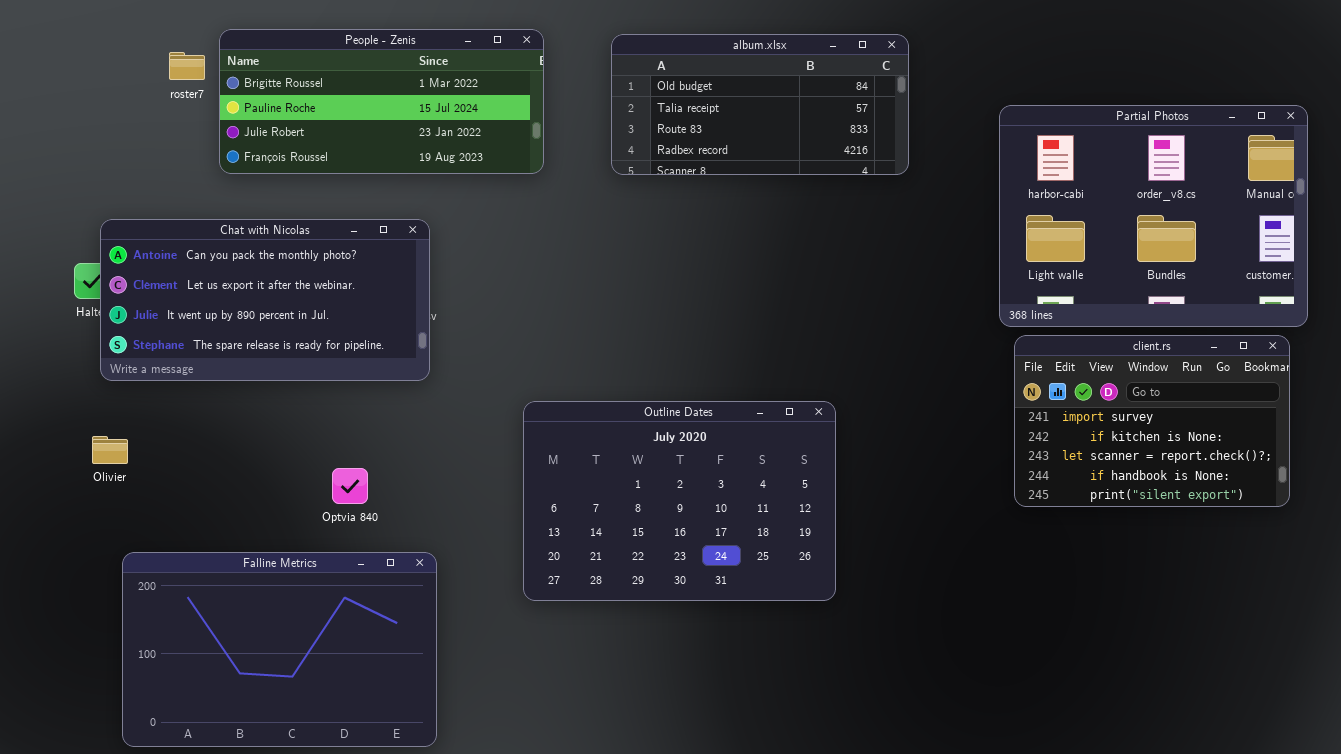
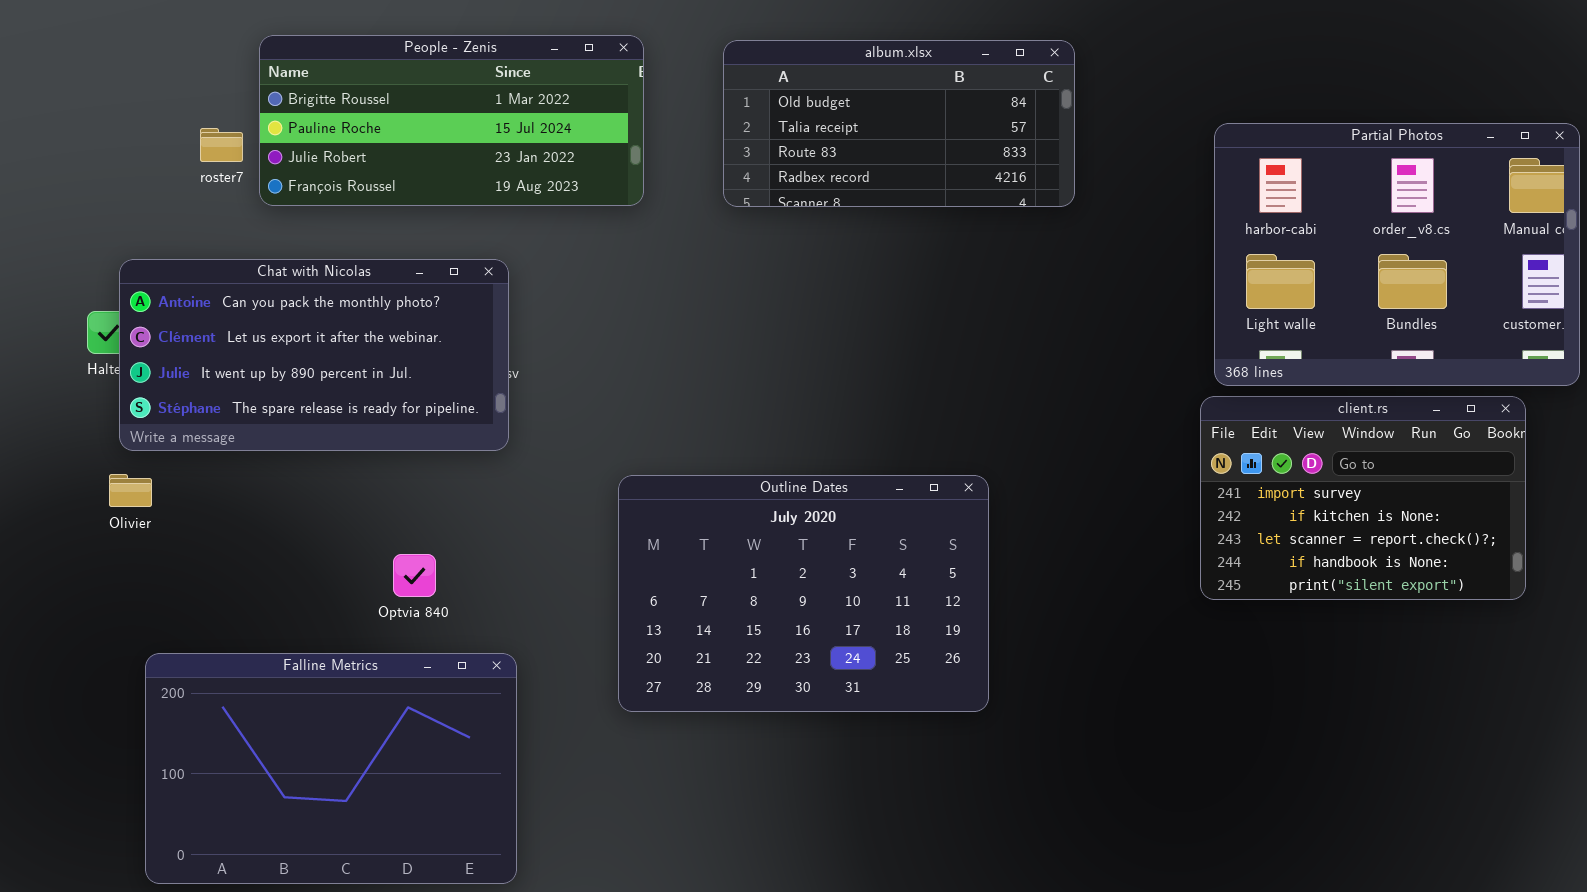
roster7: [169,52,205,80] -> [200,128,243,162], moved
Partial Photos: [999,105,1308,327] -> [1214,123,1580,386], moved
Olivier: [92,436,128,464] -> [109,474,152,507], moved

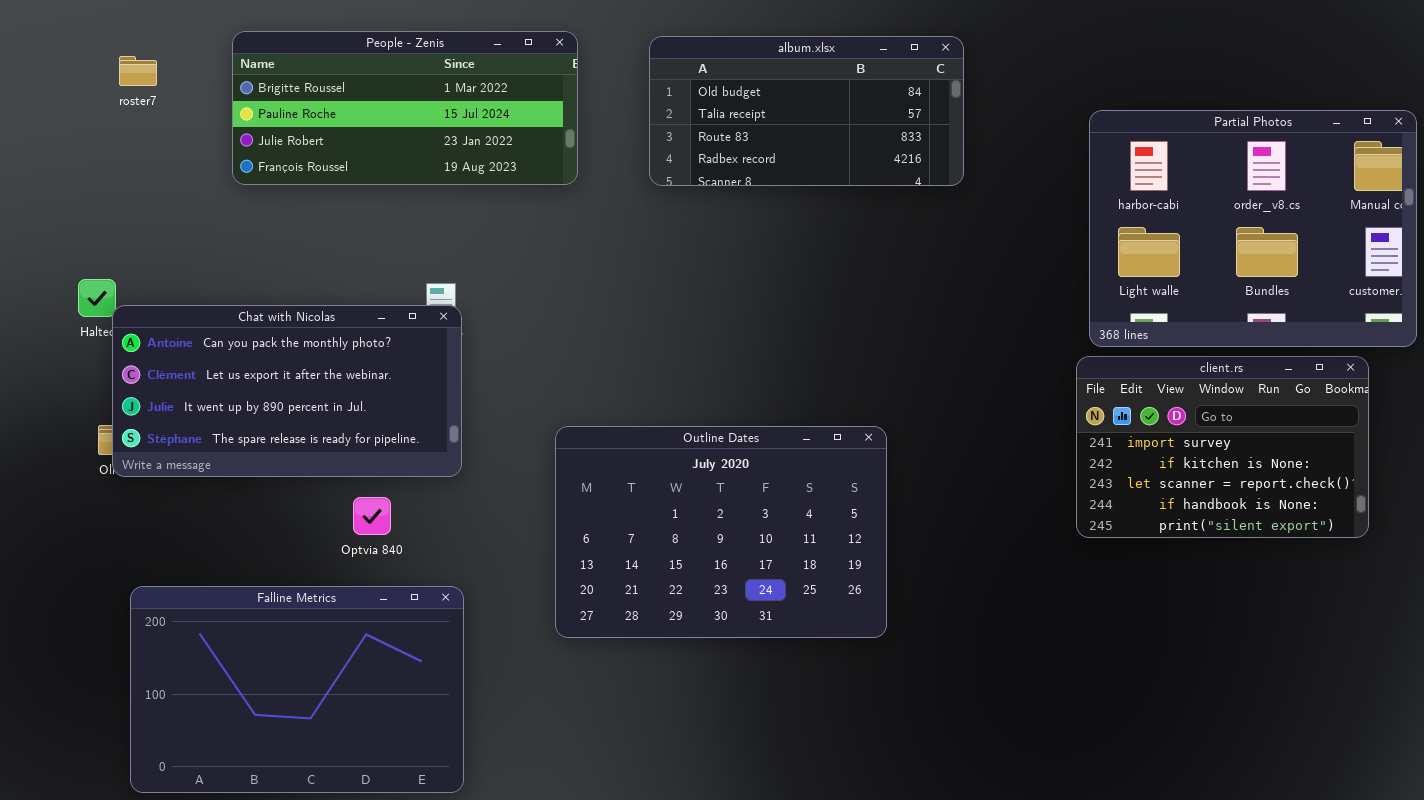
roster7: [200,128,243,162] -> [119,56,157,86], moved
Chat with Nicolas: [119,259,509,451] -> [112,305,462,477], moved

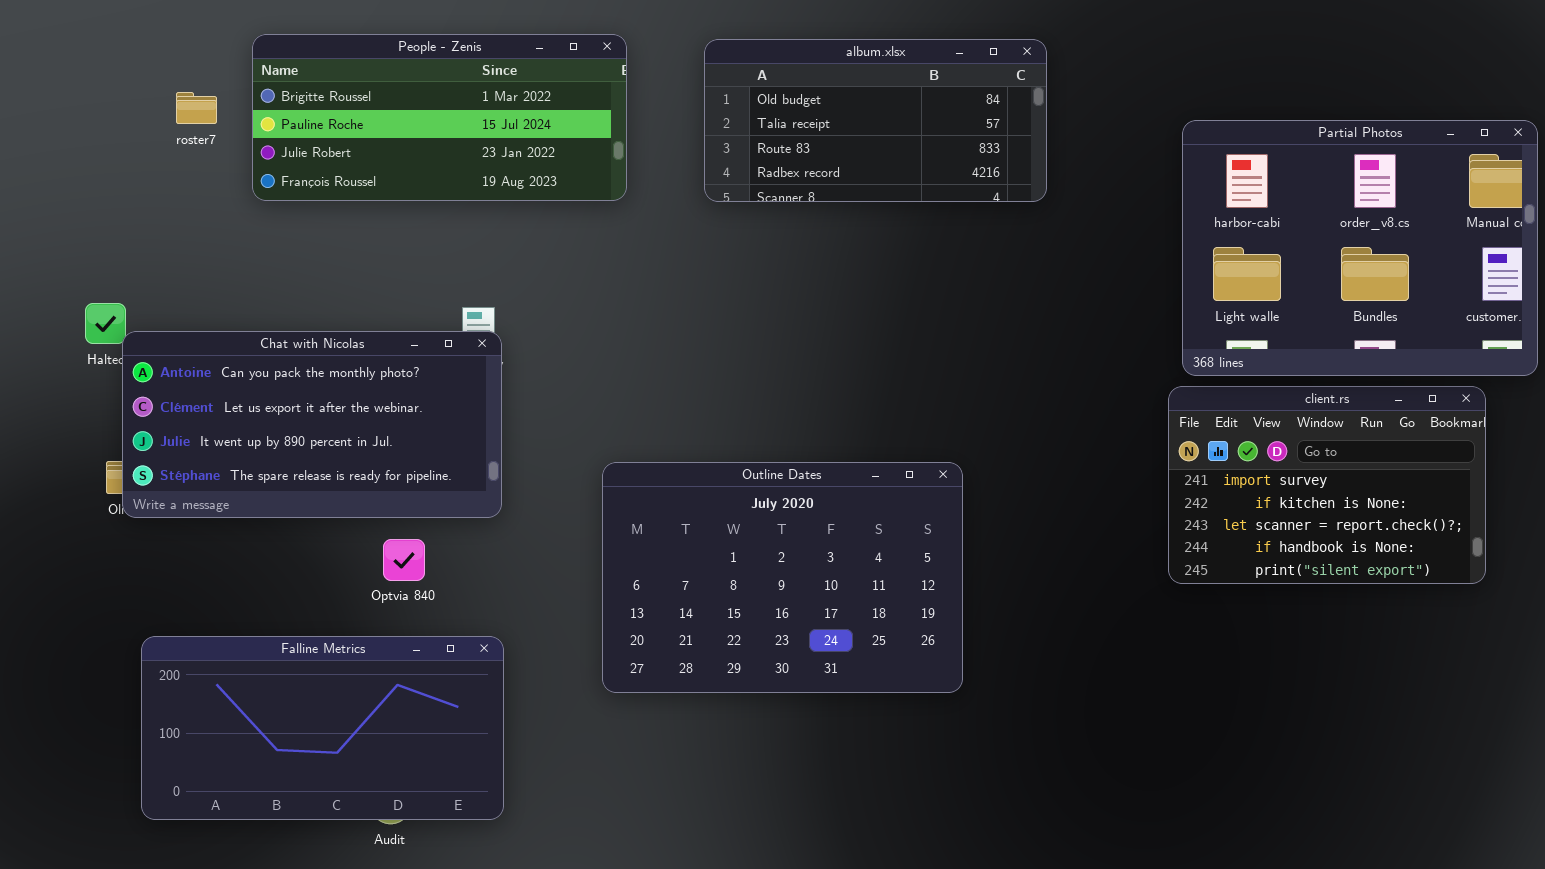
roster7: [119,56,157,86] -> [176,92,217,124], moved
Falline Metrics: [130,586,464,793] -> [141,636,504,820], resized

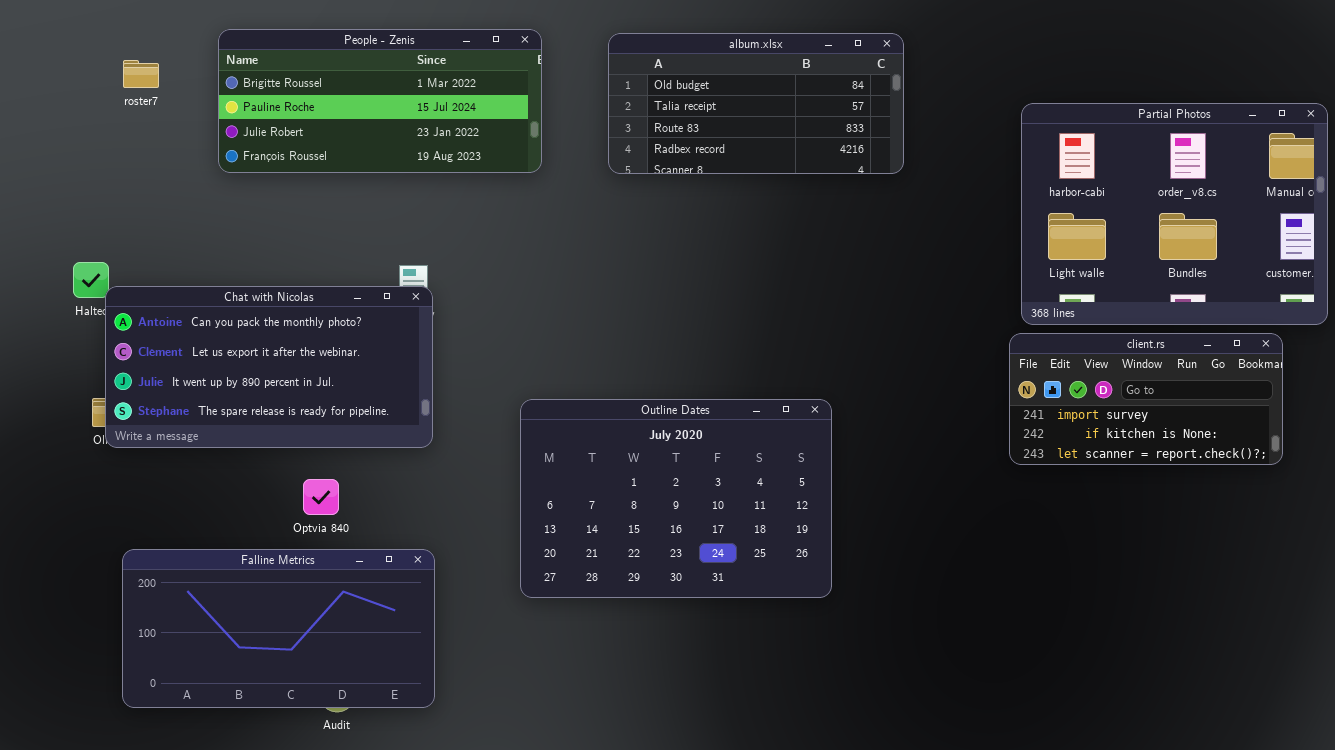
roster7: [176,92,217,124] -> [123,60,159,88], moved
client.rs: [1168,386,1486,584] -> [1009,333,1283,465], resized
Optvia 840: [383,539,425,581] -> [303,479,339,515], moved

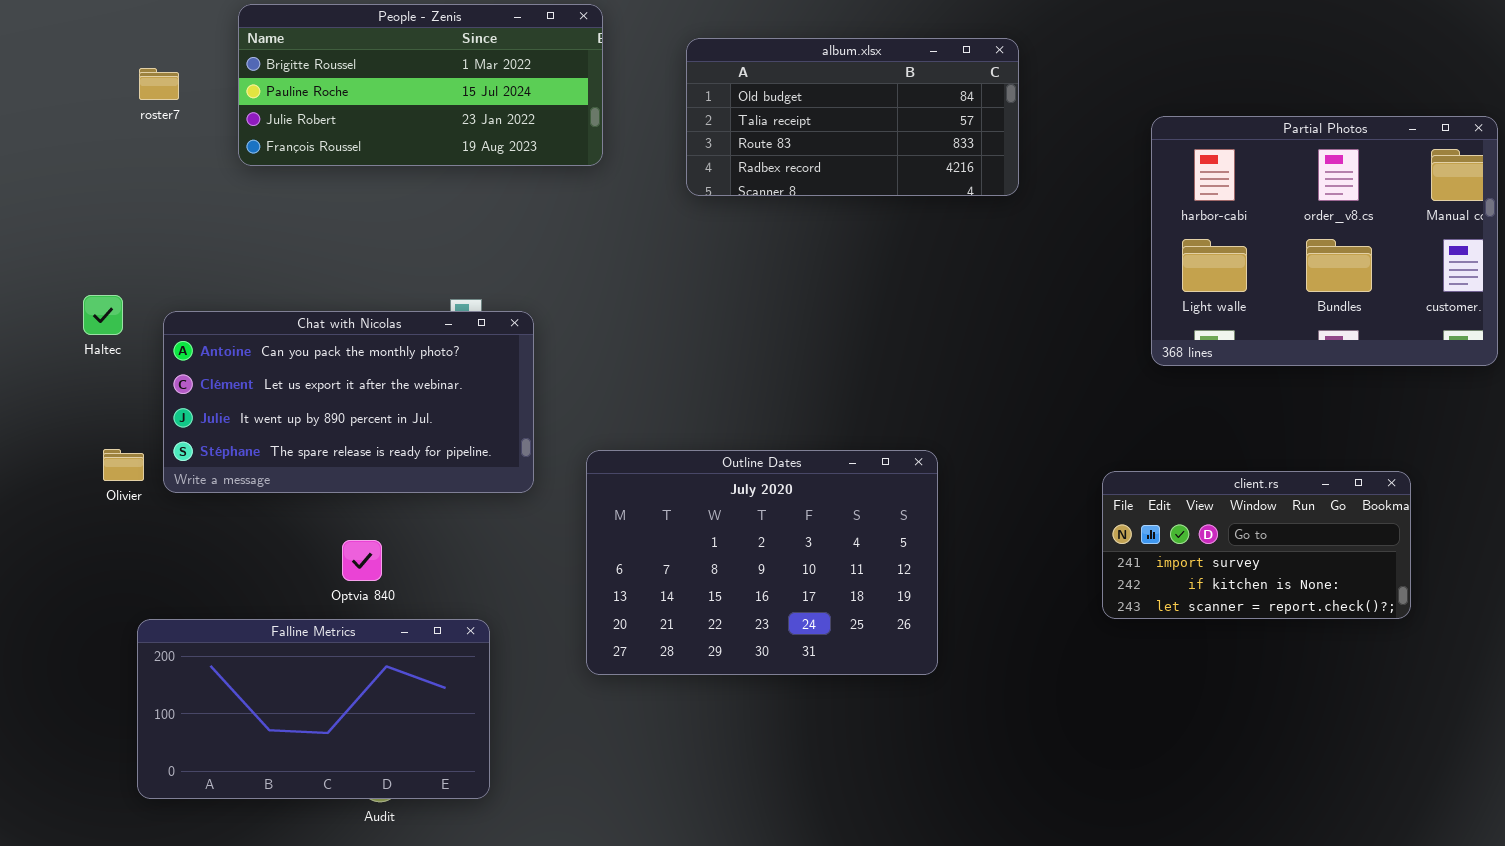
People - Zenis: [218,29,542,173] -> [238,4,603,166], moved
Chat with Nicolas: [105,286,433,448] -> [163,311,534,493], moved
client.rs: [1009,333,1283,465] -> [1102,471,1411,619], moved

